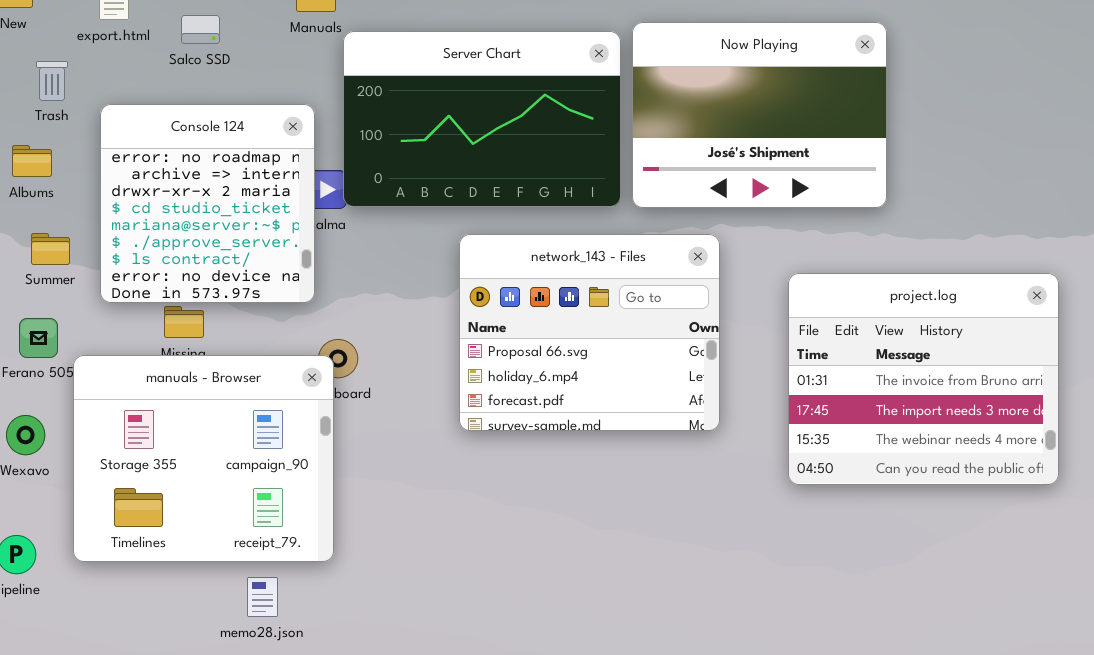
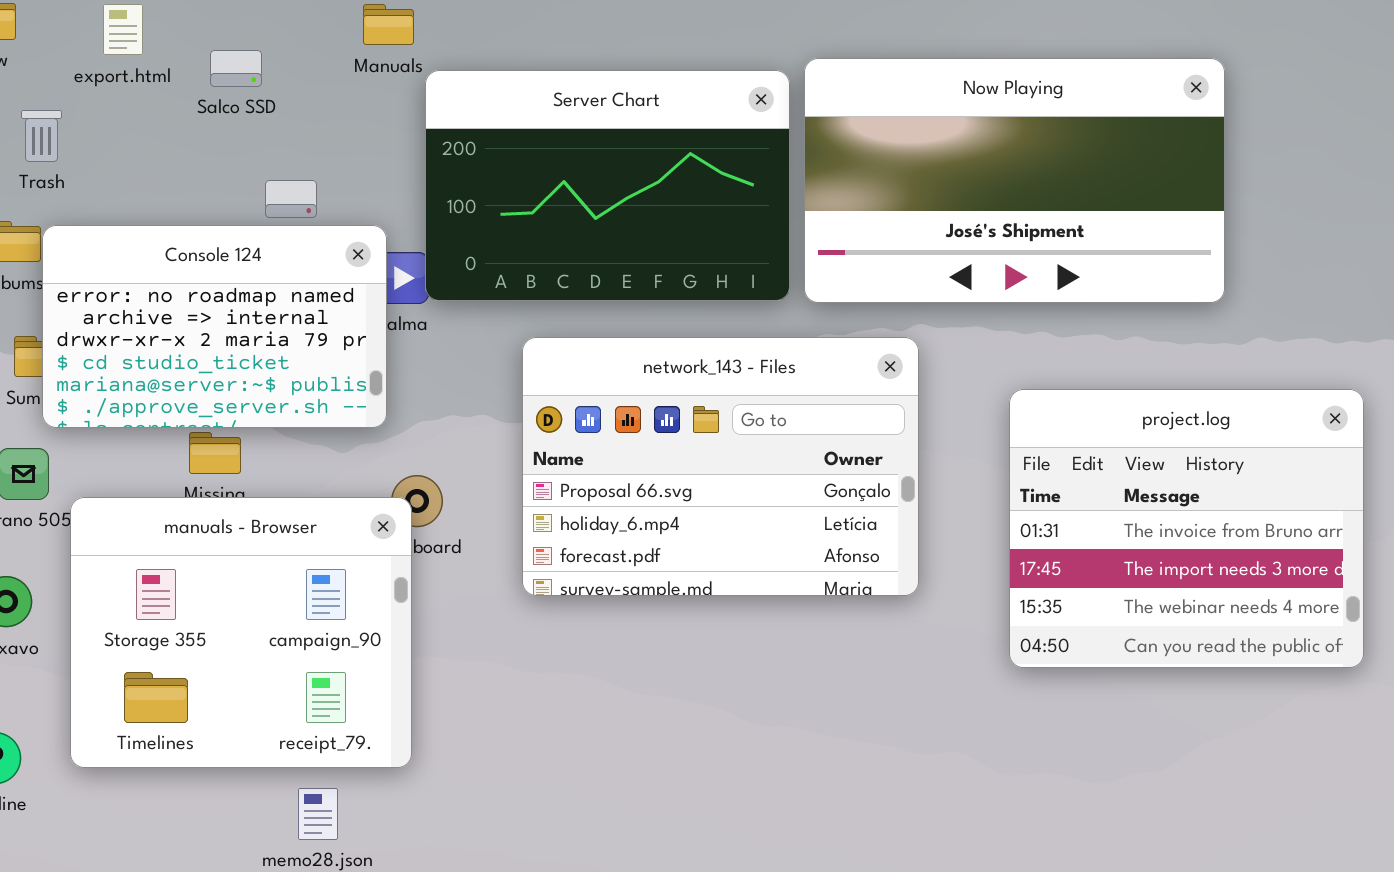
Now Playing: [632,22,887,208] -> [804,58,1225,303], resized
Console 124: [100,104,315,303] -> [42,225,387,428], resized
network_143 - Files: [459,234,720,431] -> [522,337,919,596], resized

